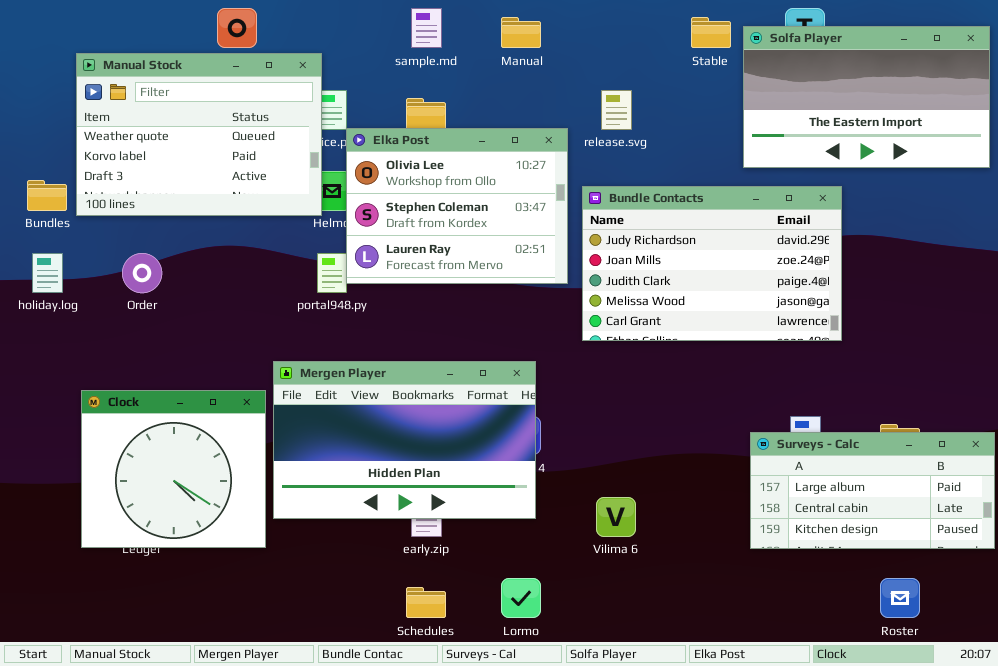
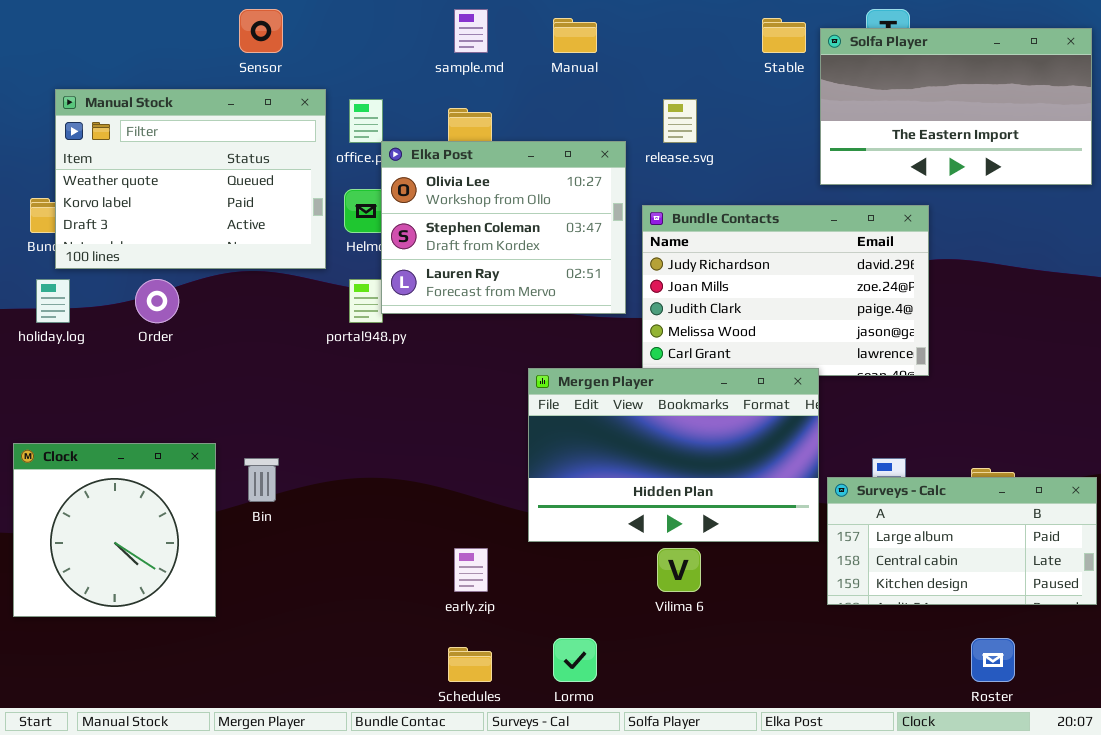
Manual Stock: [76,53,322,216] -> [55,89,326,269], moved
Mergen Player: [273,361,536,519] -> [528,368,819,542], moved
Clock: [81,390,266,548] -> [13,443,216,617], moved

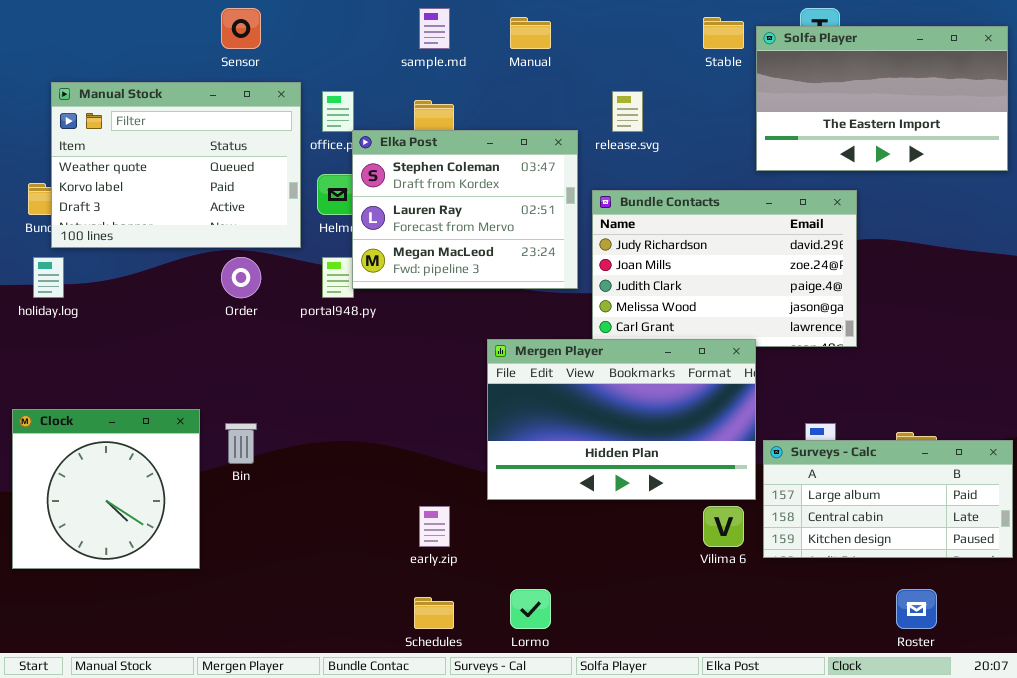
Elka Post: [381,141,626,314] -> [352,130,578,289], scrolled down 1 row
Order: [135,279,179,323] -> [221,257,261,298], moved
Vilima 6: [657,548,701,592] -> [703,506,744,547], moved

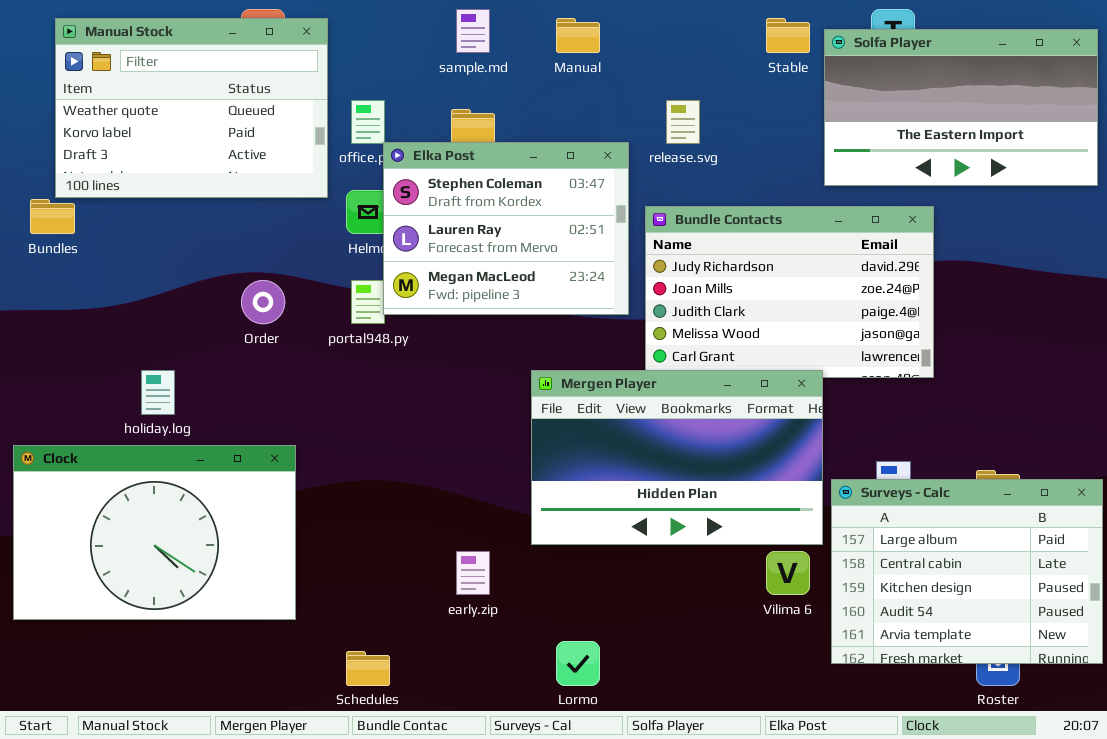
Manual Stock: [51,82,301,248] -> [55,18,328,198], moved
holiday.log: [33,257,64,298] -> [141,370,175,415], moved
Clock: [12,409,200,569] -> [13,445,296,620], resized
Surveys - Calc: [763,440,1013,558] -> [831,479,1103,664], resized
Schedules: [414,597,454,629] -> [346,651,390,686], moved

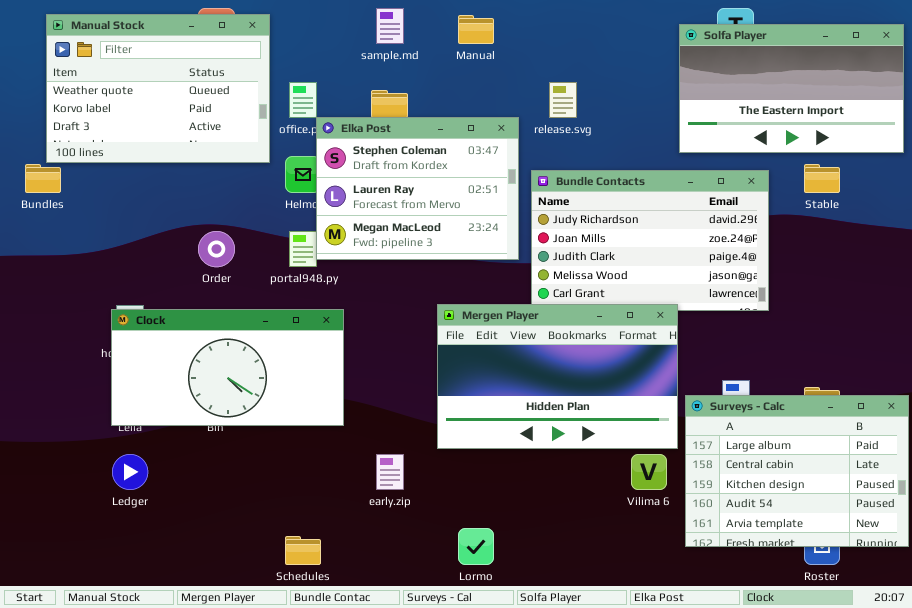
Stable: [766,18,810,53] -> [804,164,840,193], moved
Clock: [13,445,296,620] -> [111,309,344,426], moved, resized

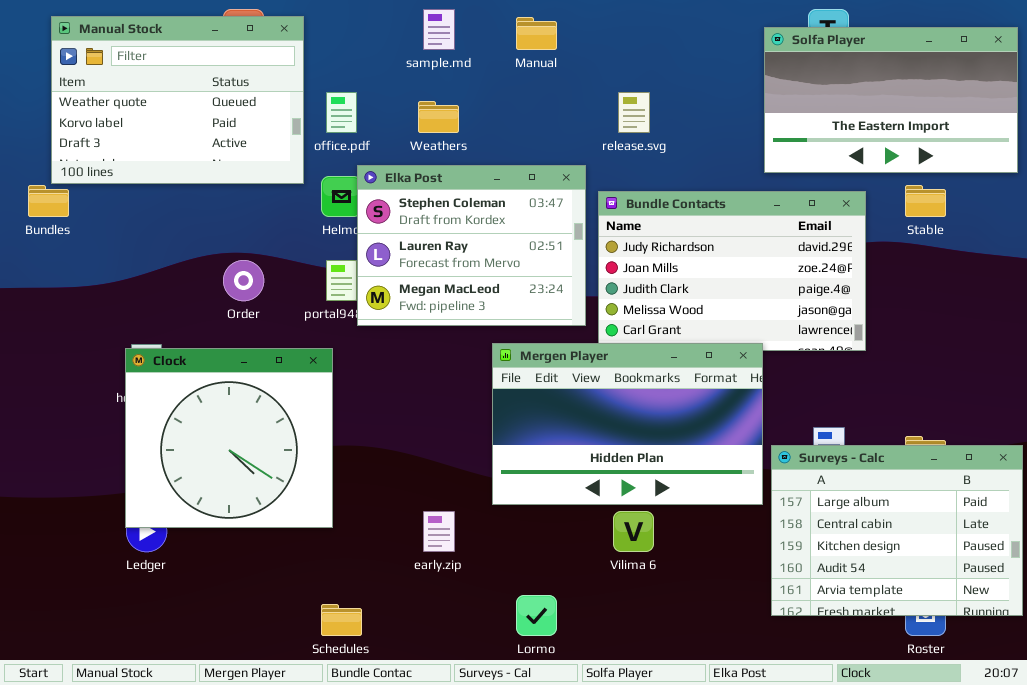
Elka Post: [316,117,519,260] -> [357,165,586,326], moved
Clock: [111,309,344,426] -> [125,348,333,528], resized
Vilima 6: [631,454,667,490] -> [613,511,654,552], moved

